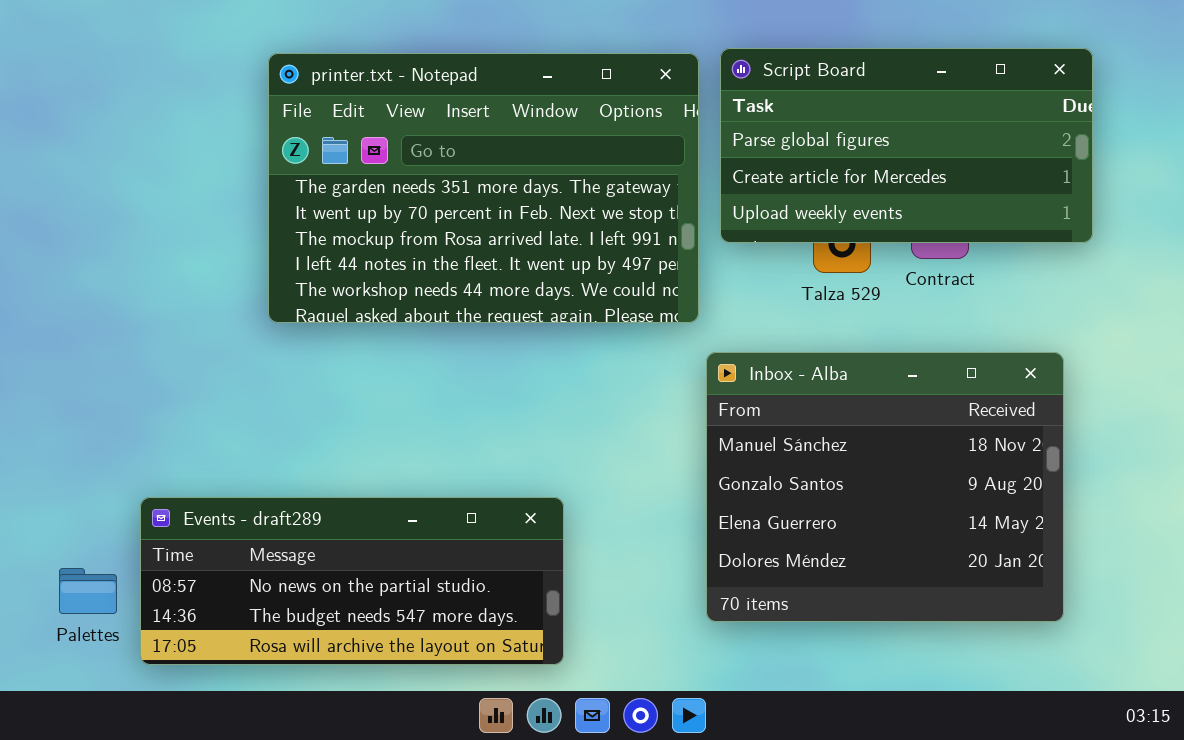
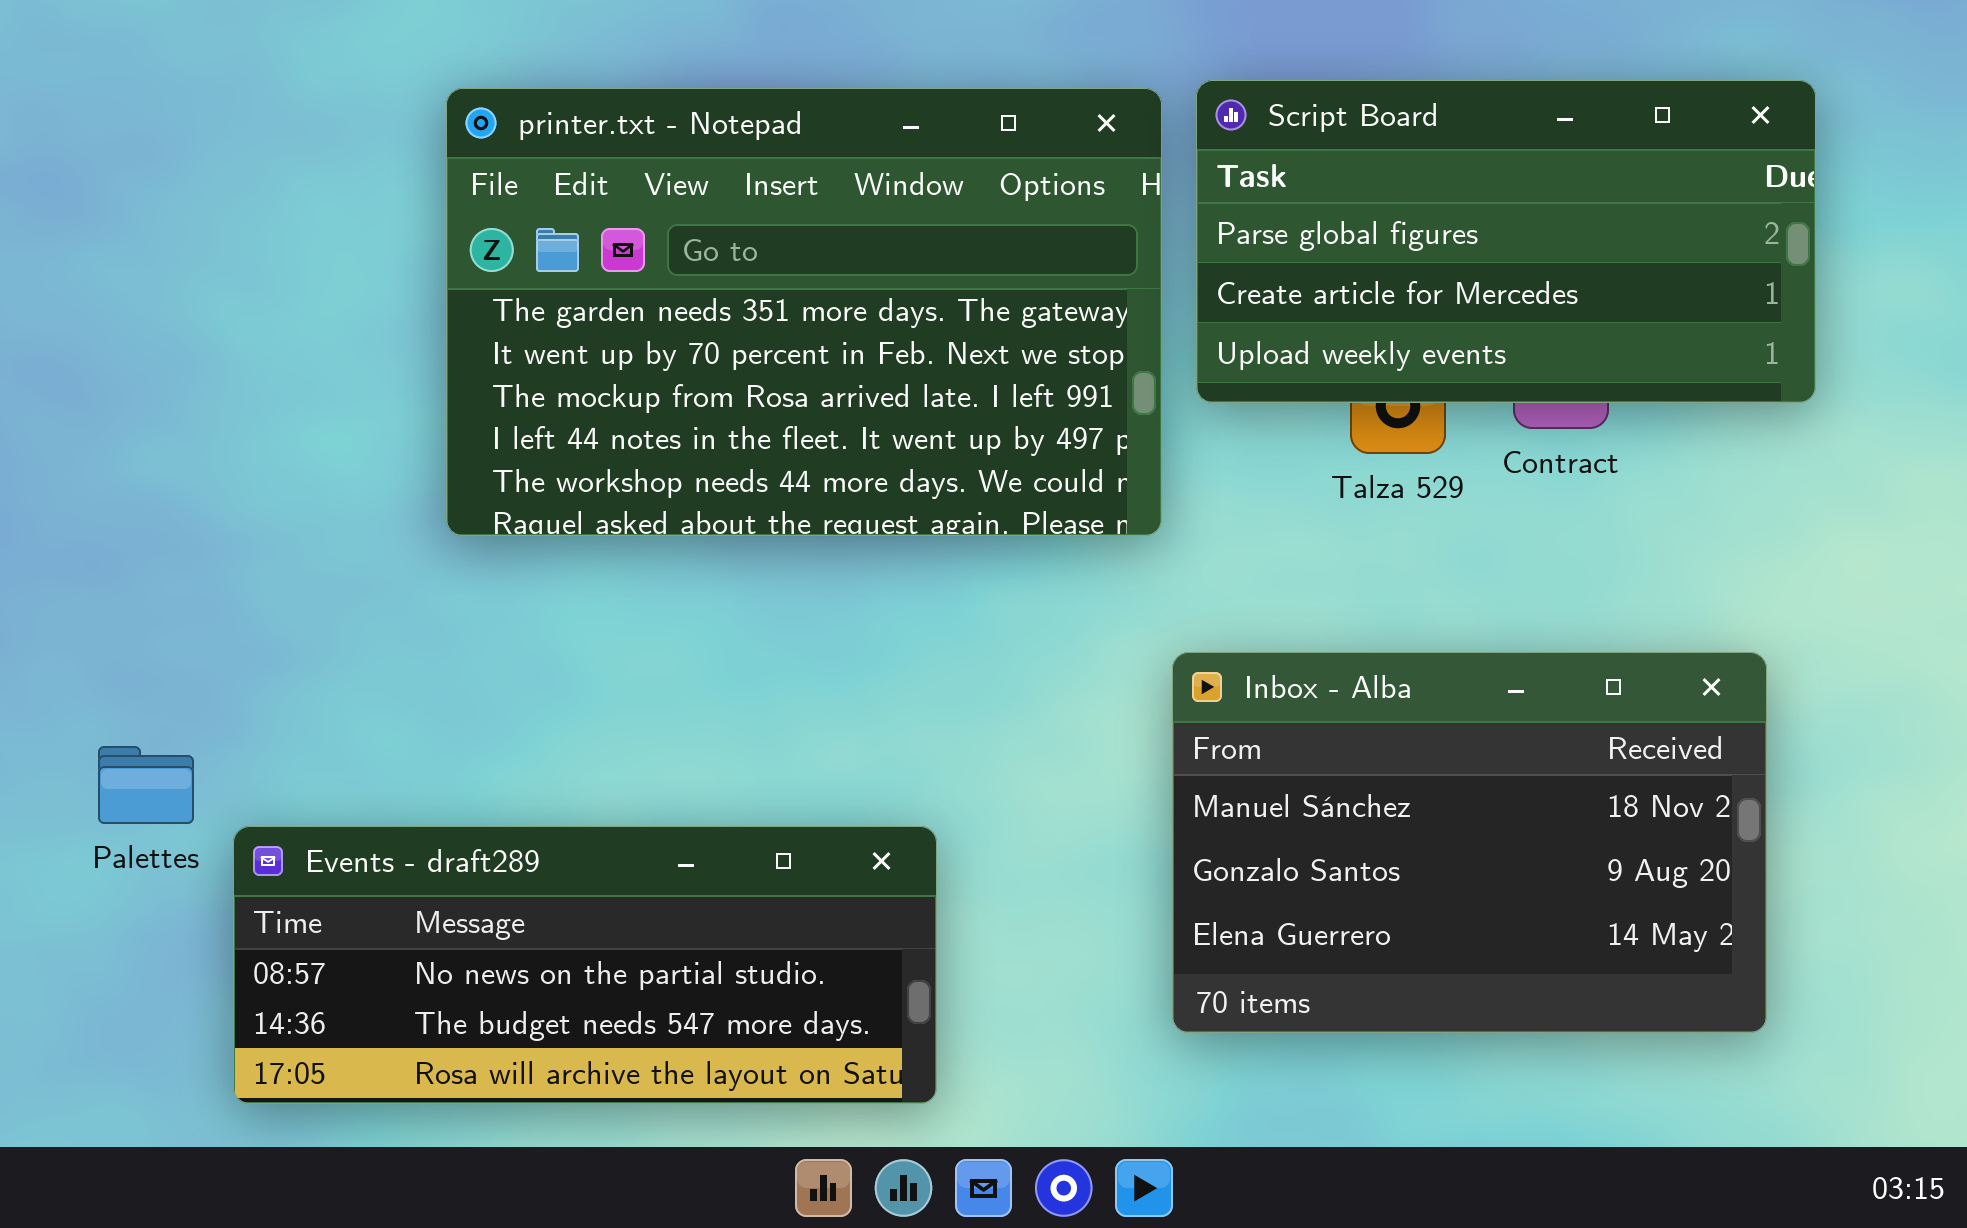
Inbox - Alba: [706,352,1064,622] -> [1172,652,1767,1033], resized
Palettes: [59,568,117,614] -> [98,746,194,824], moved

